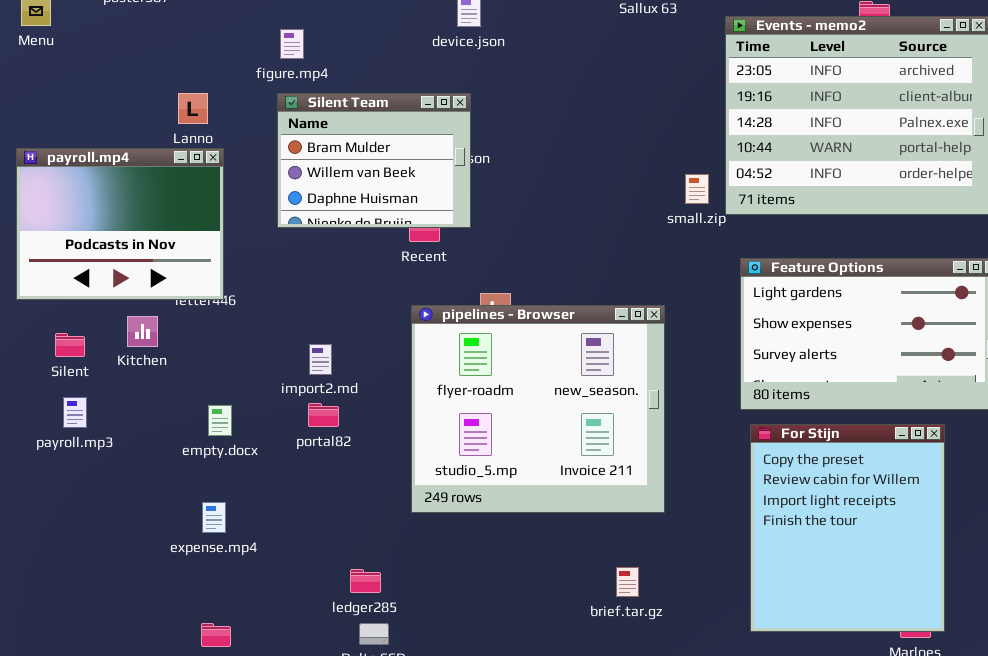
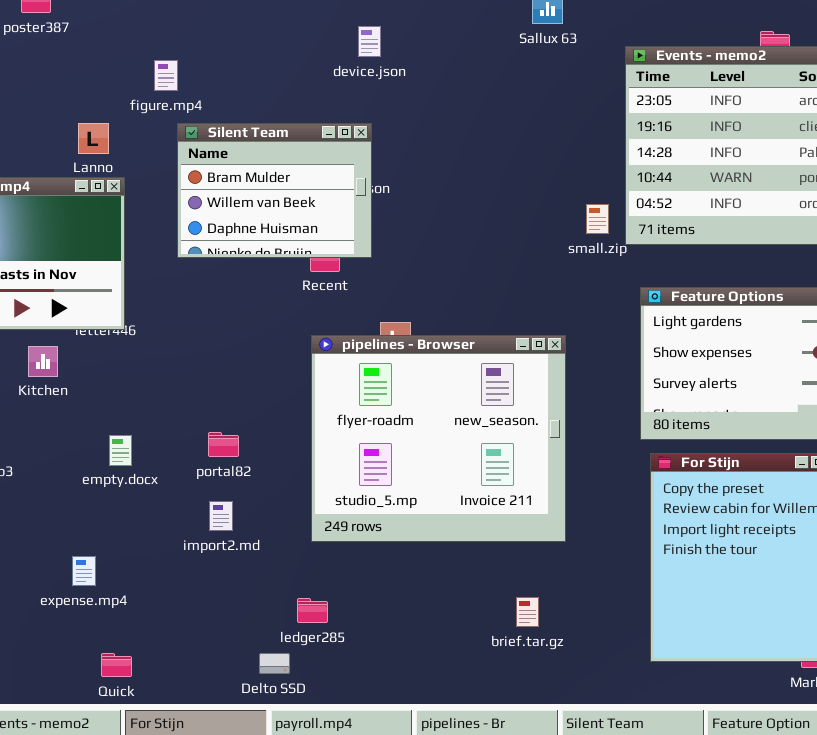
figure.mp4: [280,29,304,59] -> [154,60,178,91], moved
import2.md: [309,344,332,375] -> [209,501,233,531], moved
expense.mp4: [202,502,226,533] -> [72,556,96,586], moved
ledger285: [350,569,381,593] -> [297,598,328,623], moved

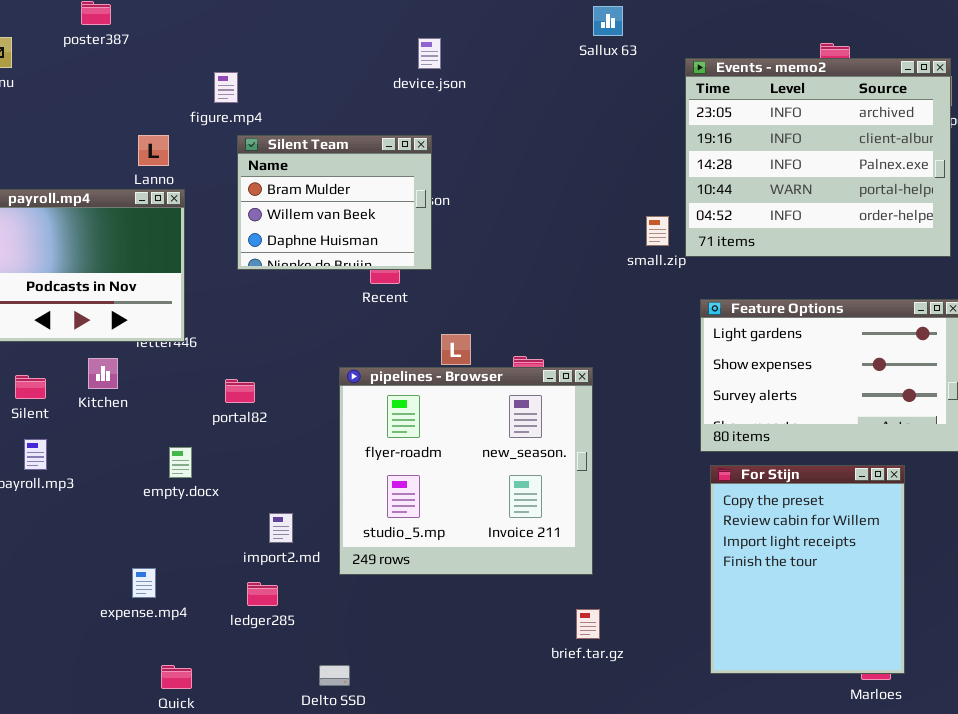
pipelines - Browser: [311,335,566,542] -> [339,367,593,575], moved
portal82: [208,432,239,457] -> [225,379,255,403], moved
ledger285: [297,598,328,623] -> [247,582,278,606], moved

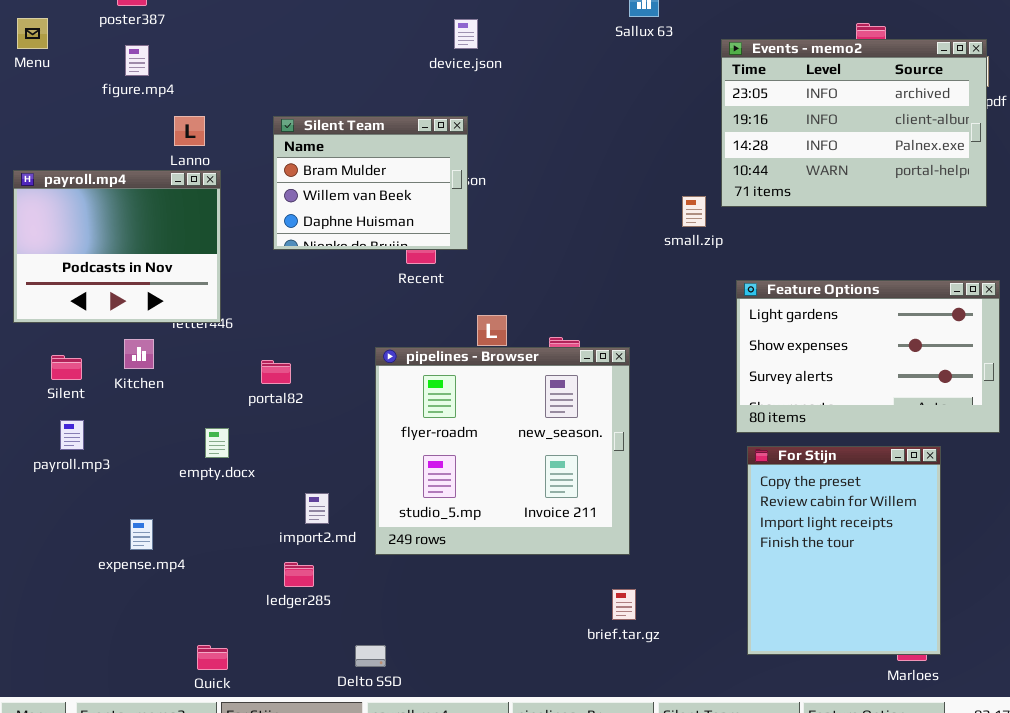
Events - memo2: [685,58,951,257] -> [721,39,987,207], resized
figure.mp4: [214,72,238,103] -> [125,45,149,76], moved
expense.mp4: [132,568,156,598] -> [130,519,153,550], moved

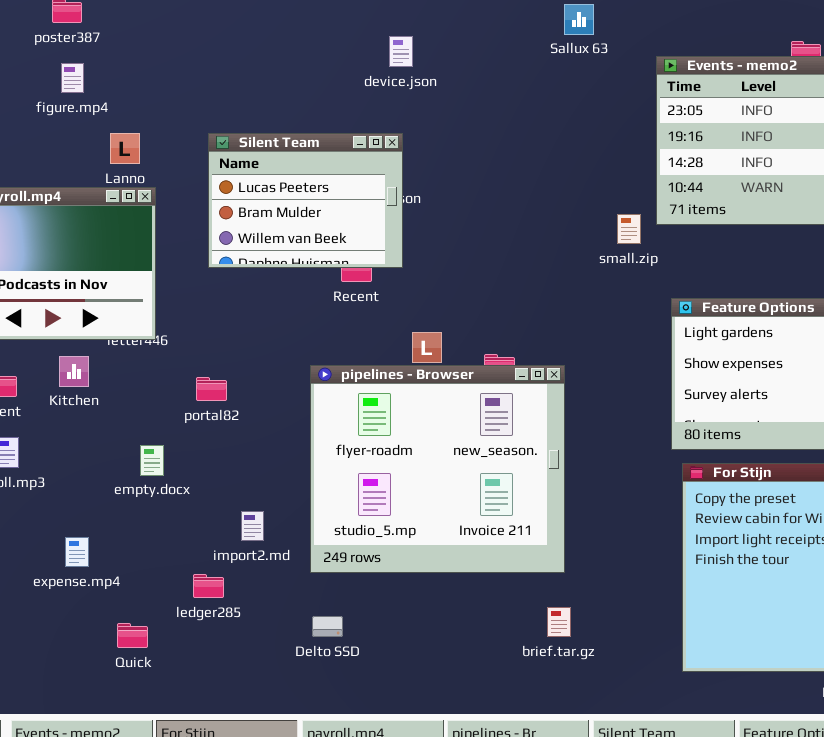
Silent Team: [273,116,468,250] -> [208,133,403,268], scrolled up 1 row
ledger285: [284,562,314,587] -> [193,574,224,598], moved
Quick: [197,645,228,670] -> [117,623,148,648], moved
Delto SSD: [355,645,386,667] -> [312,616,343,637], moved

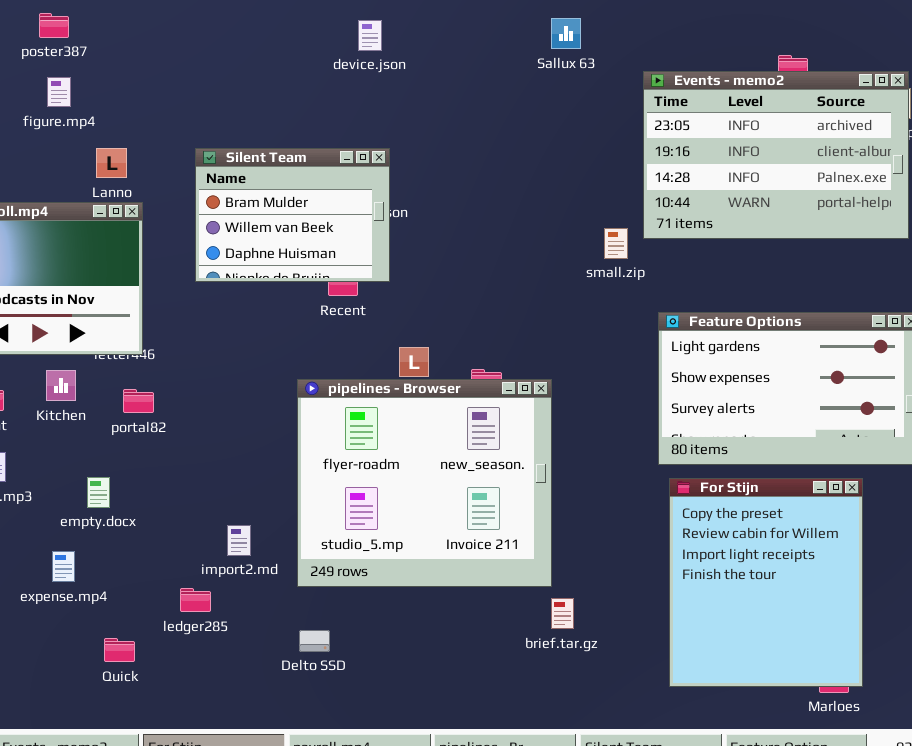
device.json: [389,36,413,67] -> [358,20,382,51], moved
Silent Team: [208,133,403,268] -> [195,148,390,282], scrolled down 1 row
portal82: [196,377,227,401] -> [123,389,154,413], moved
empty.docx: [140,445,164,476] -> [87,477,110,508], moved
brief.tar.gz: [547,607,571,637] -> [551,598,574,629], moved

